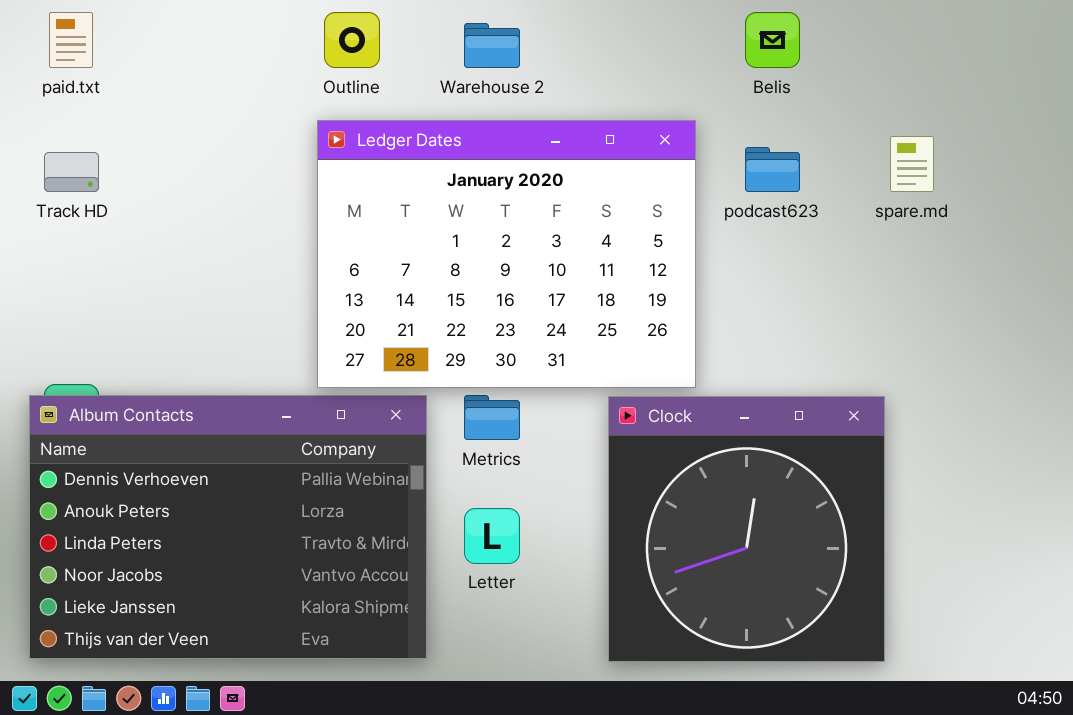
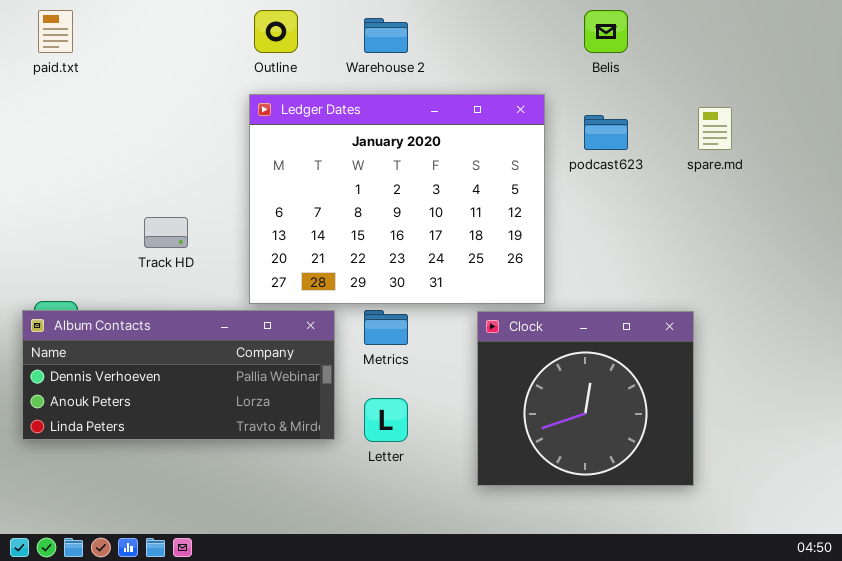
Track HD: [44,152,99,192] -> [144,217,188,248], moved
Album Contacts: [29,395,427,659] -> [22,310,335,440], resized
Clock: [608,396,885,662] -> [477,311,694,486], resized

